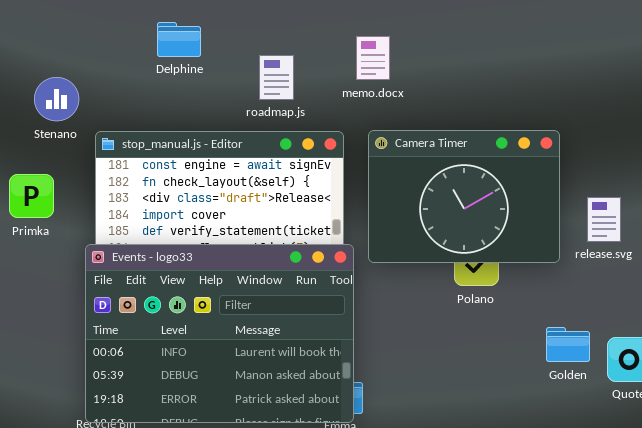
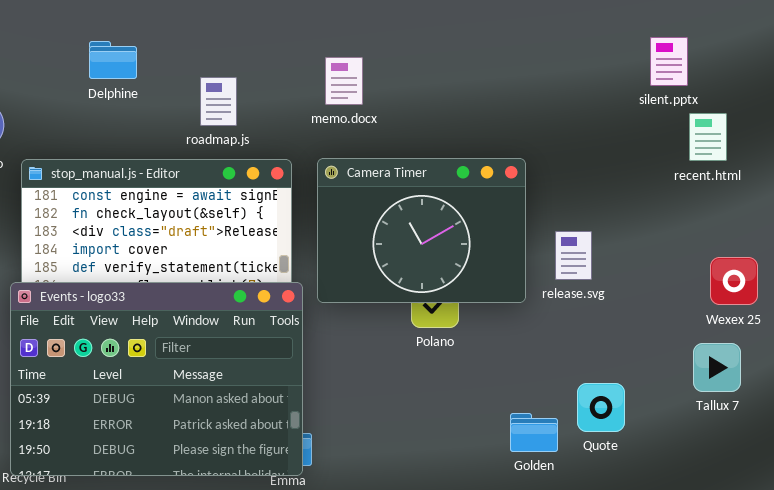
memo.docx: [356,36,390,80] -> [325,57,363,105], moved
Events - logo33: [85,244,354,423] -> [10,282,303,476], scrolled down 1 row
Golden: [546,327,590,362] -> [510,413,558,452], moved

